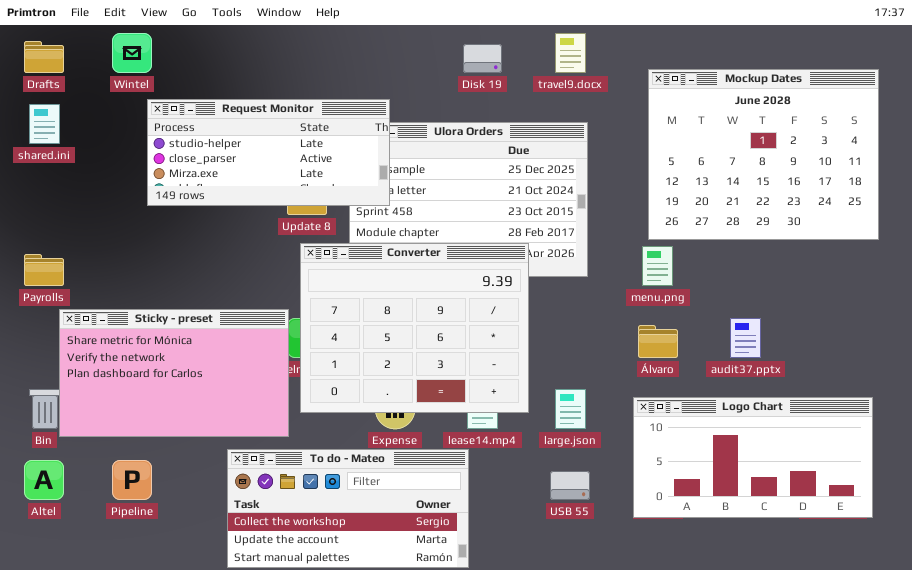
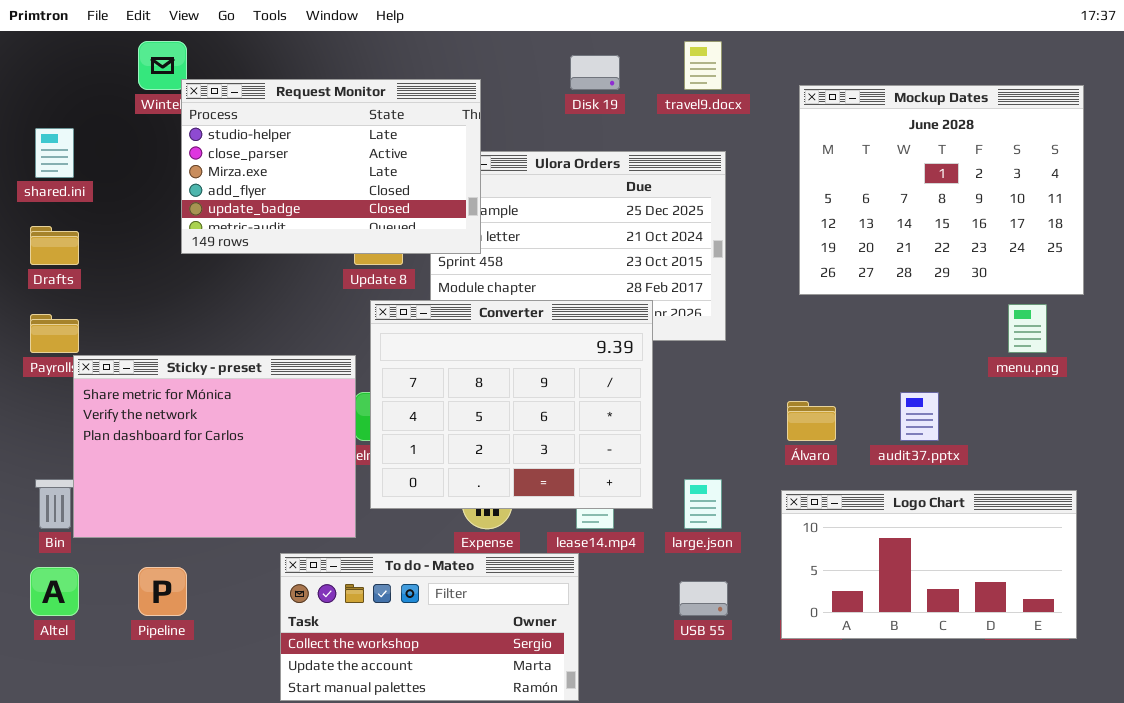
Drafts: [24,41,64,73] -> [30,226,79,265], moved
Request Monitor: [147,99,390,206] -> [181,79,481,254], resized
menu.png: [642,246,673,286] -> [1008,304,1047,353], moved
Sticky - preset: [59,309,289,437] -> [73,355,356,538], resized

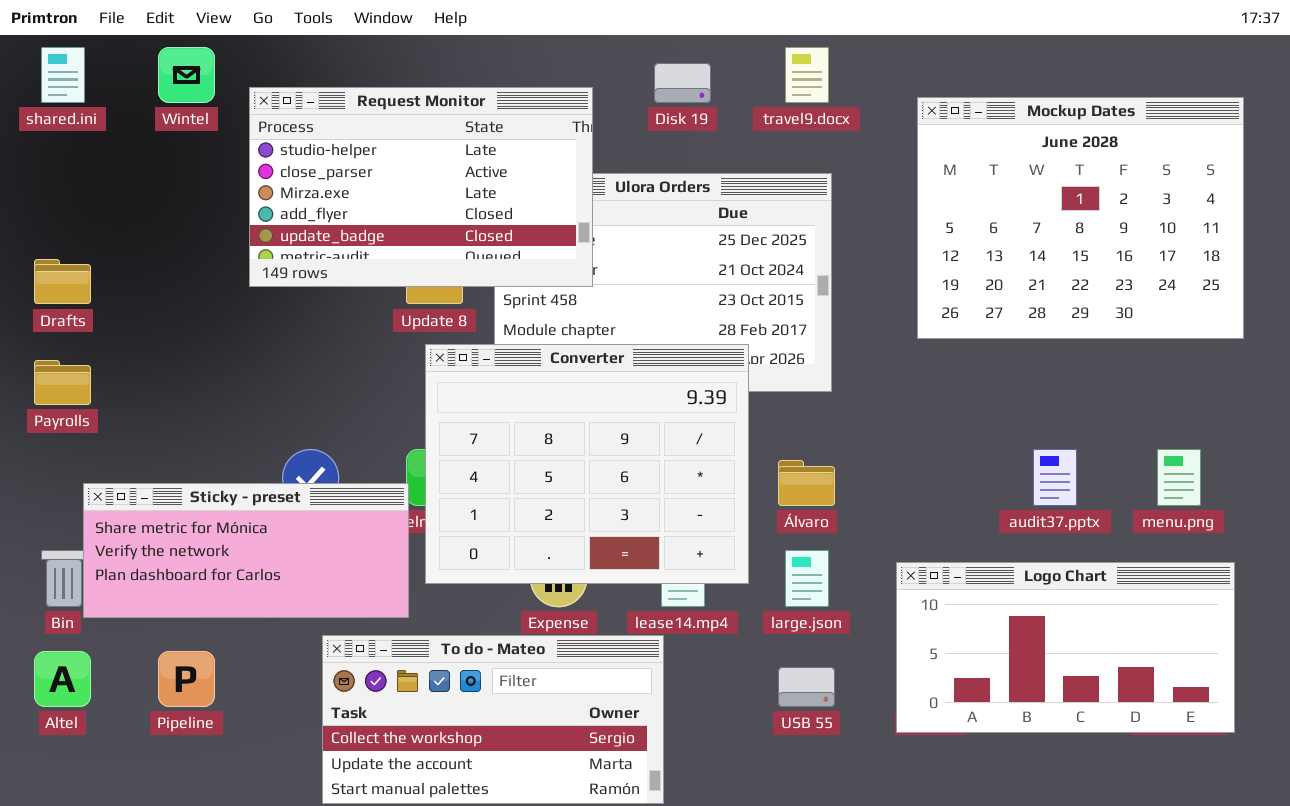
Request Monitor: [181,79,481,254] -> [249,87,593,287], moved
shared.ini: [35,128,74,178] -> [41,47,85,103], moved
menu.png: [1008,304,1047,353] -> [1157,449,1201,506], moved
Sticky - preset: [73,355,356,538] -> [83,483,409,618], resized
Álvaro: [787,401,836,441] -> [778,460,835,506], moved

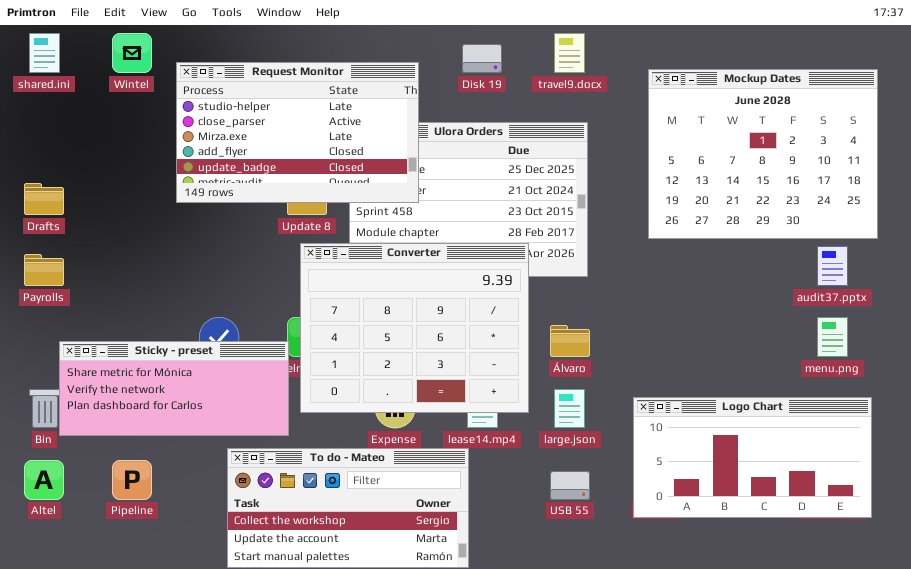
audit37.pptx: [1033,449,1077,506] -> [817,246,848,286], moved

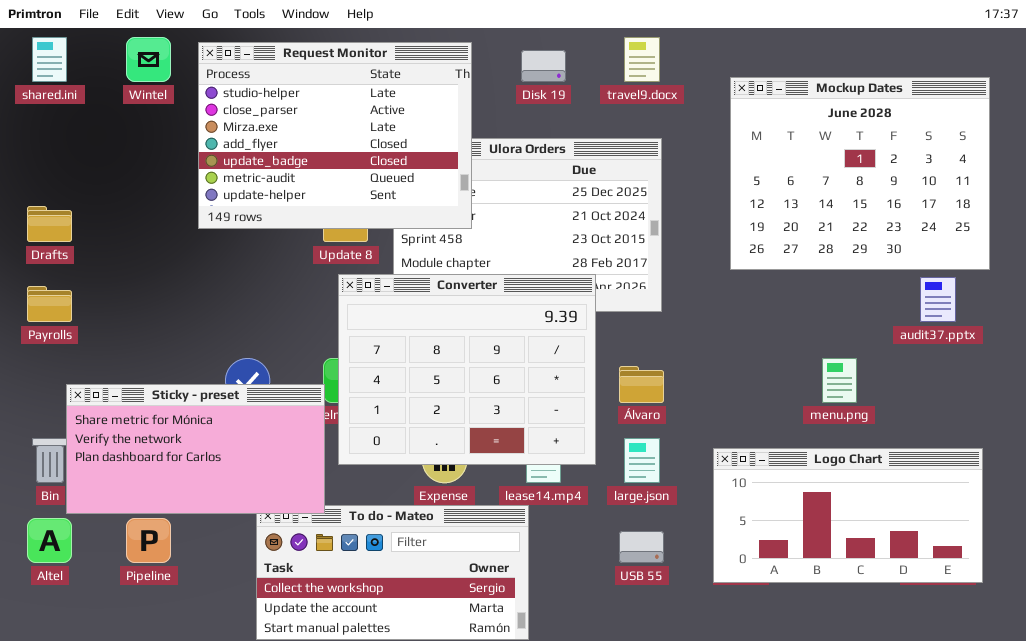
Request Monitor: [176,62,419,203] -> [198,42,472,229], resized
menu.png: [817,317,848,357] -> [822,358,857,403], moved
Sticky - preset: [59,341,289,436] -> [66,384,325,514], resized

